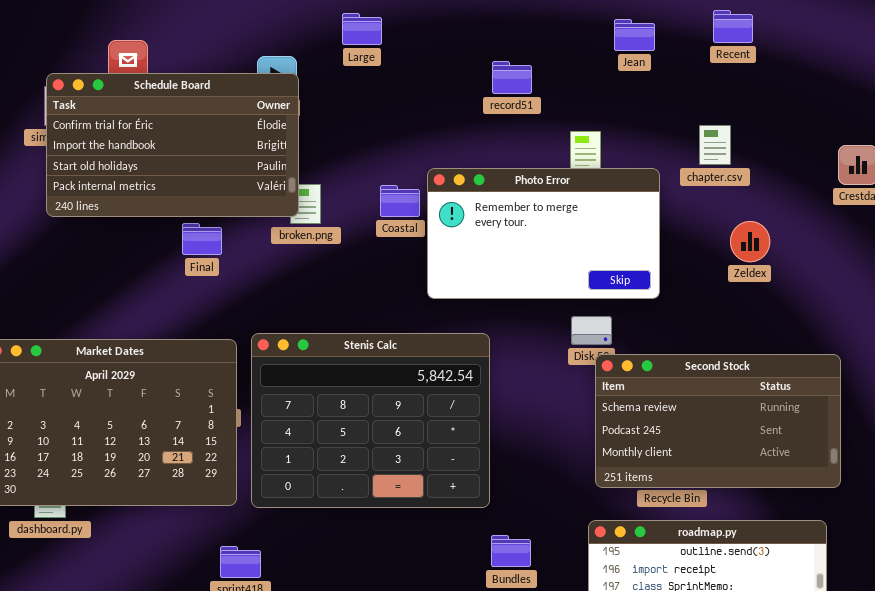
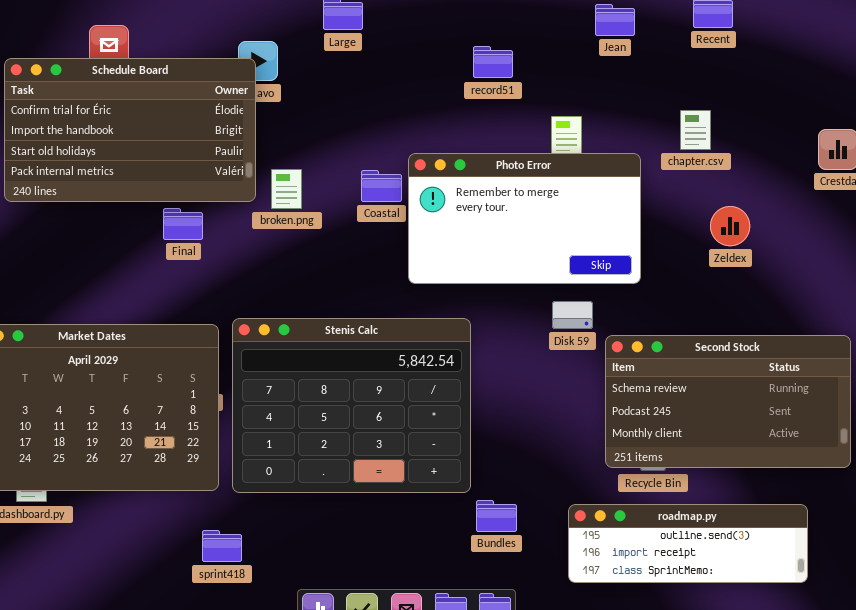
Schedule Board: [46,73,299,217] -> [4,58,256,202], moved
Second Stock: [595,354,841,488] -> [605,335,851,468], moved
Bundles: [491,535,531,567] -> [476,500,517,532], moved

